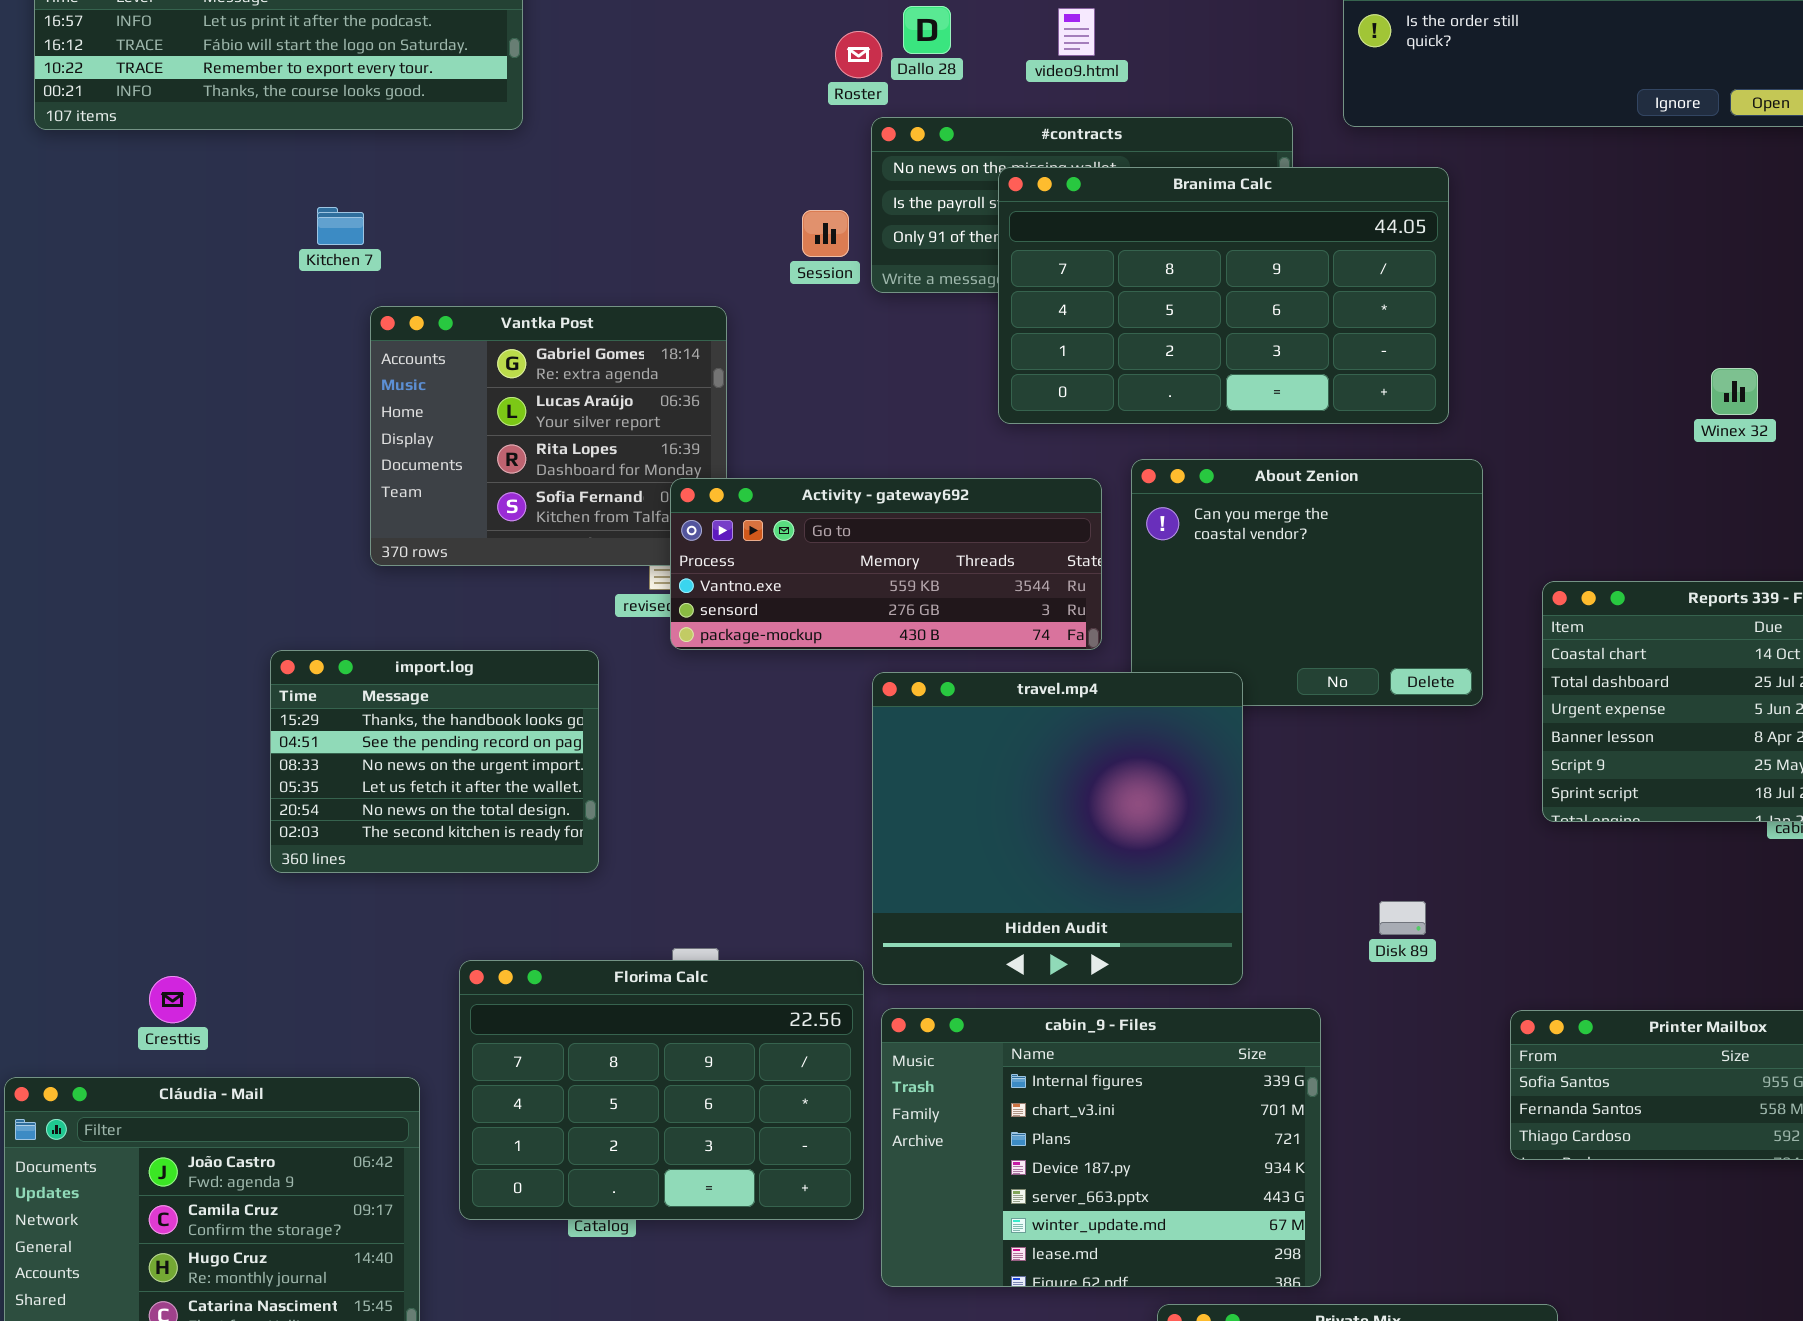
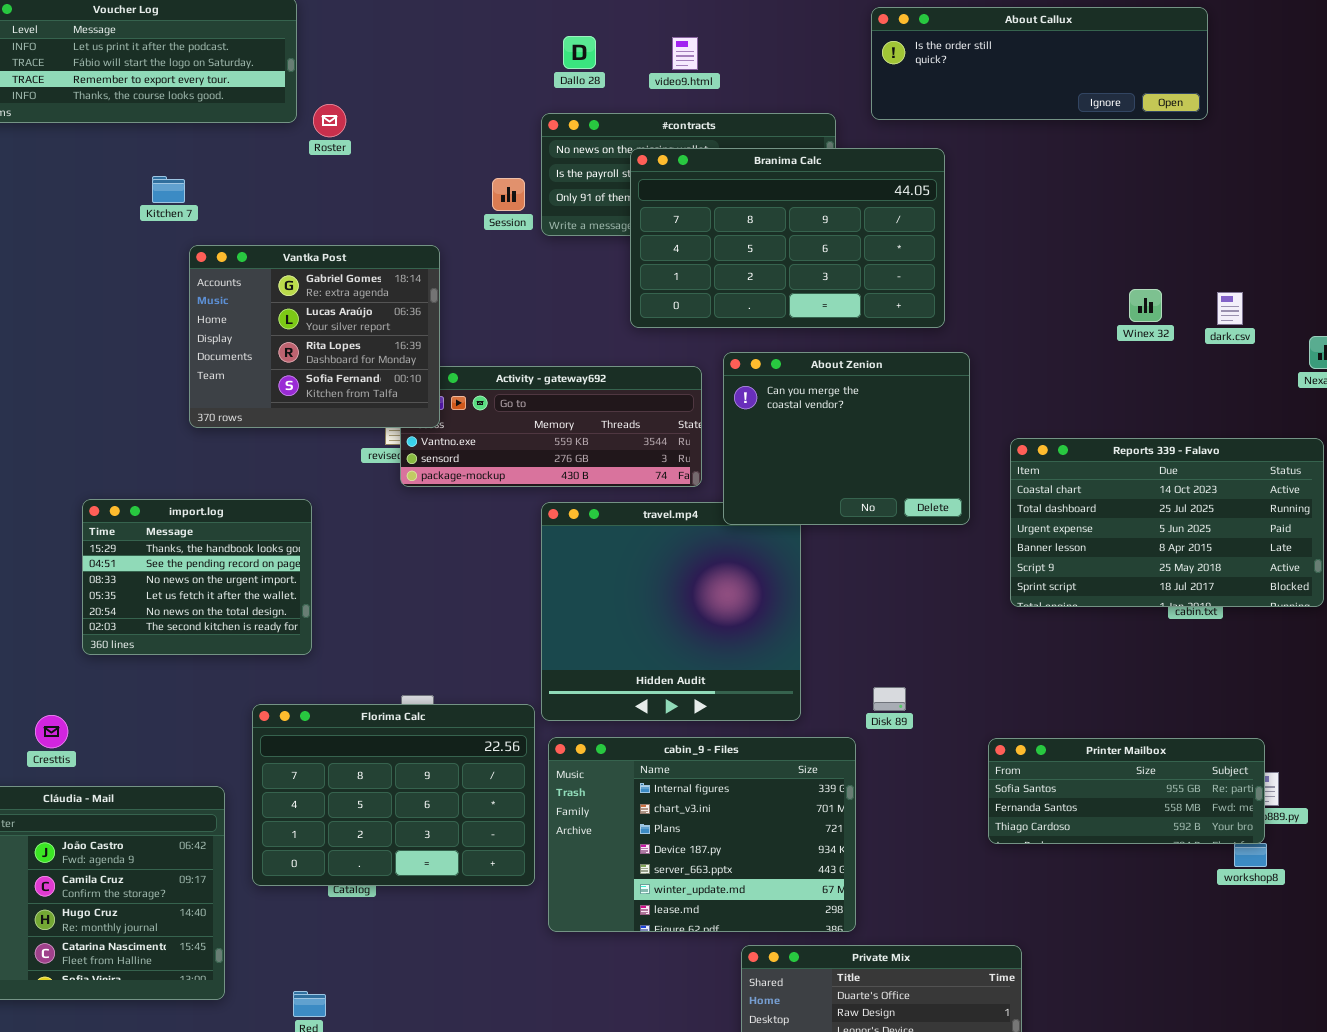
Roster: [835,31,882,78] -> [313,104,346,137], moved
Vantka Post: [370,306,727,566] -> [189,245,440,428], raised
About Zenion: [1131,459,1483,706] -> [723,352,970,525], raised
import.log: [270,650,599,873] -> [82,499,312,655], moved
Disk 89: [1379,901,1426,935] -> [873,687,906,711], moved

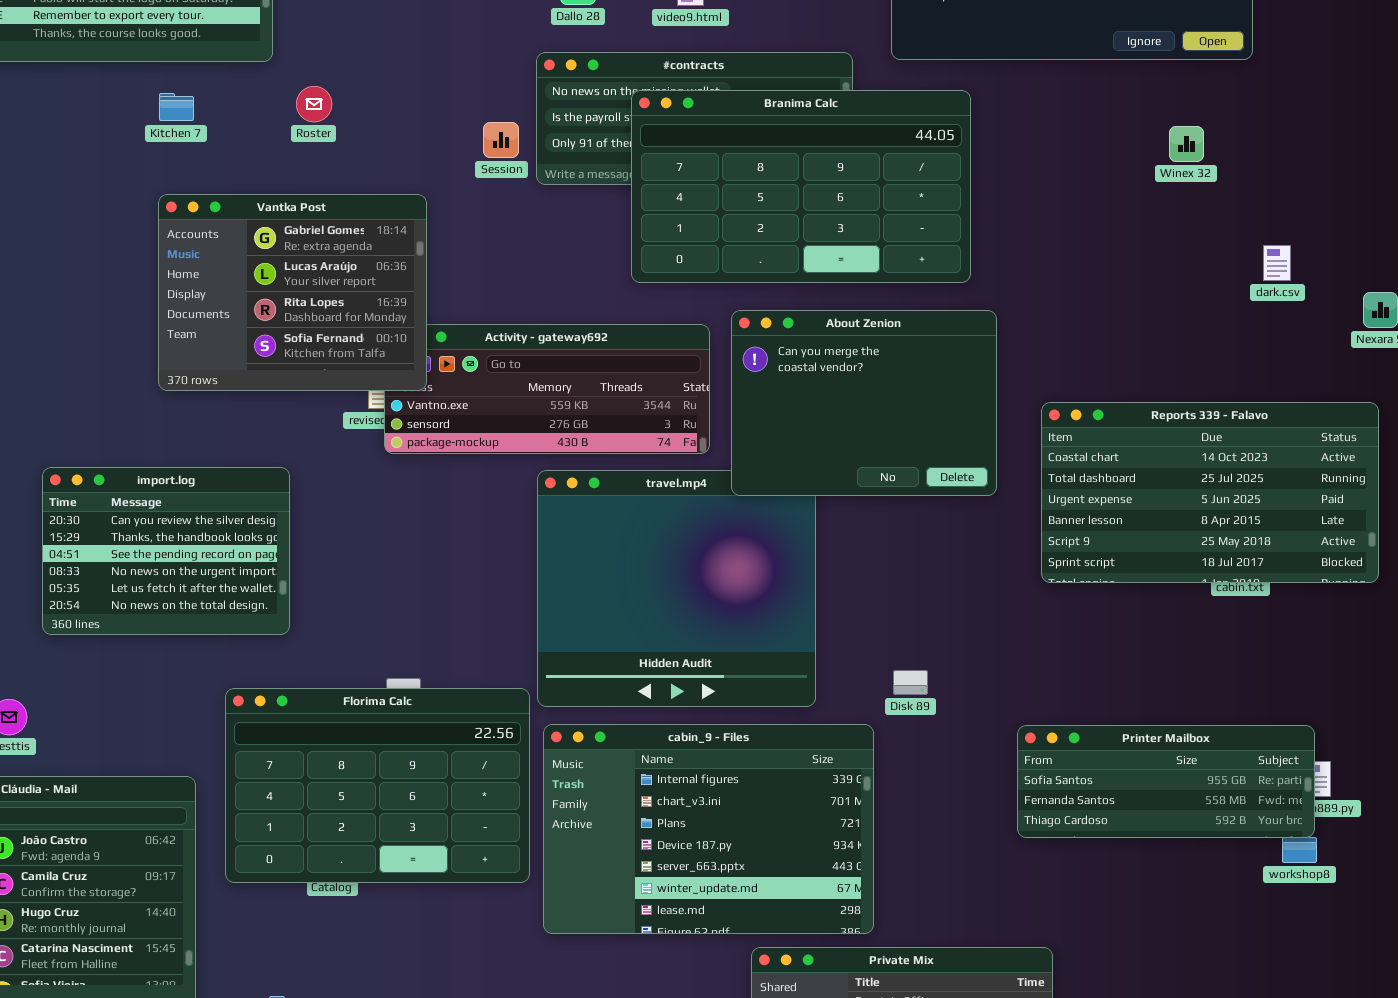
Roster: [313,104,346,137] -> [296,86,332,122], moved
Kitchen 7: [152,176,185,203] -> [159,93,194,121], moved
Winex 32: [1129,289,1162,322] -> [1169,126,1204,162], moved
import.log: [82,499,312,655] -> [42,467,290,635], scrolled up 1 row

